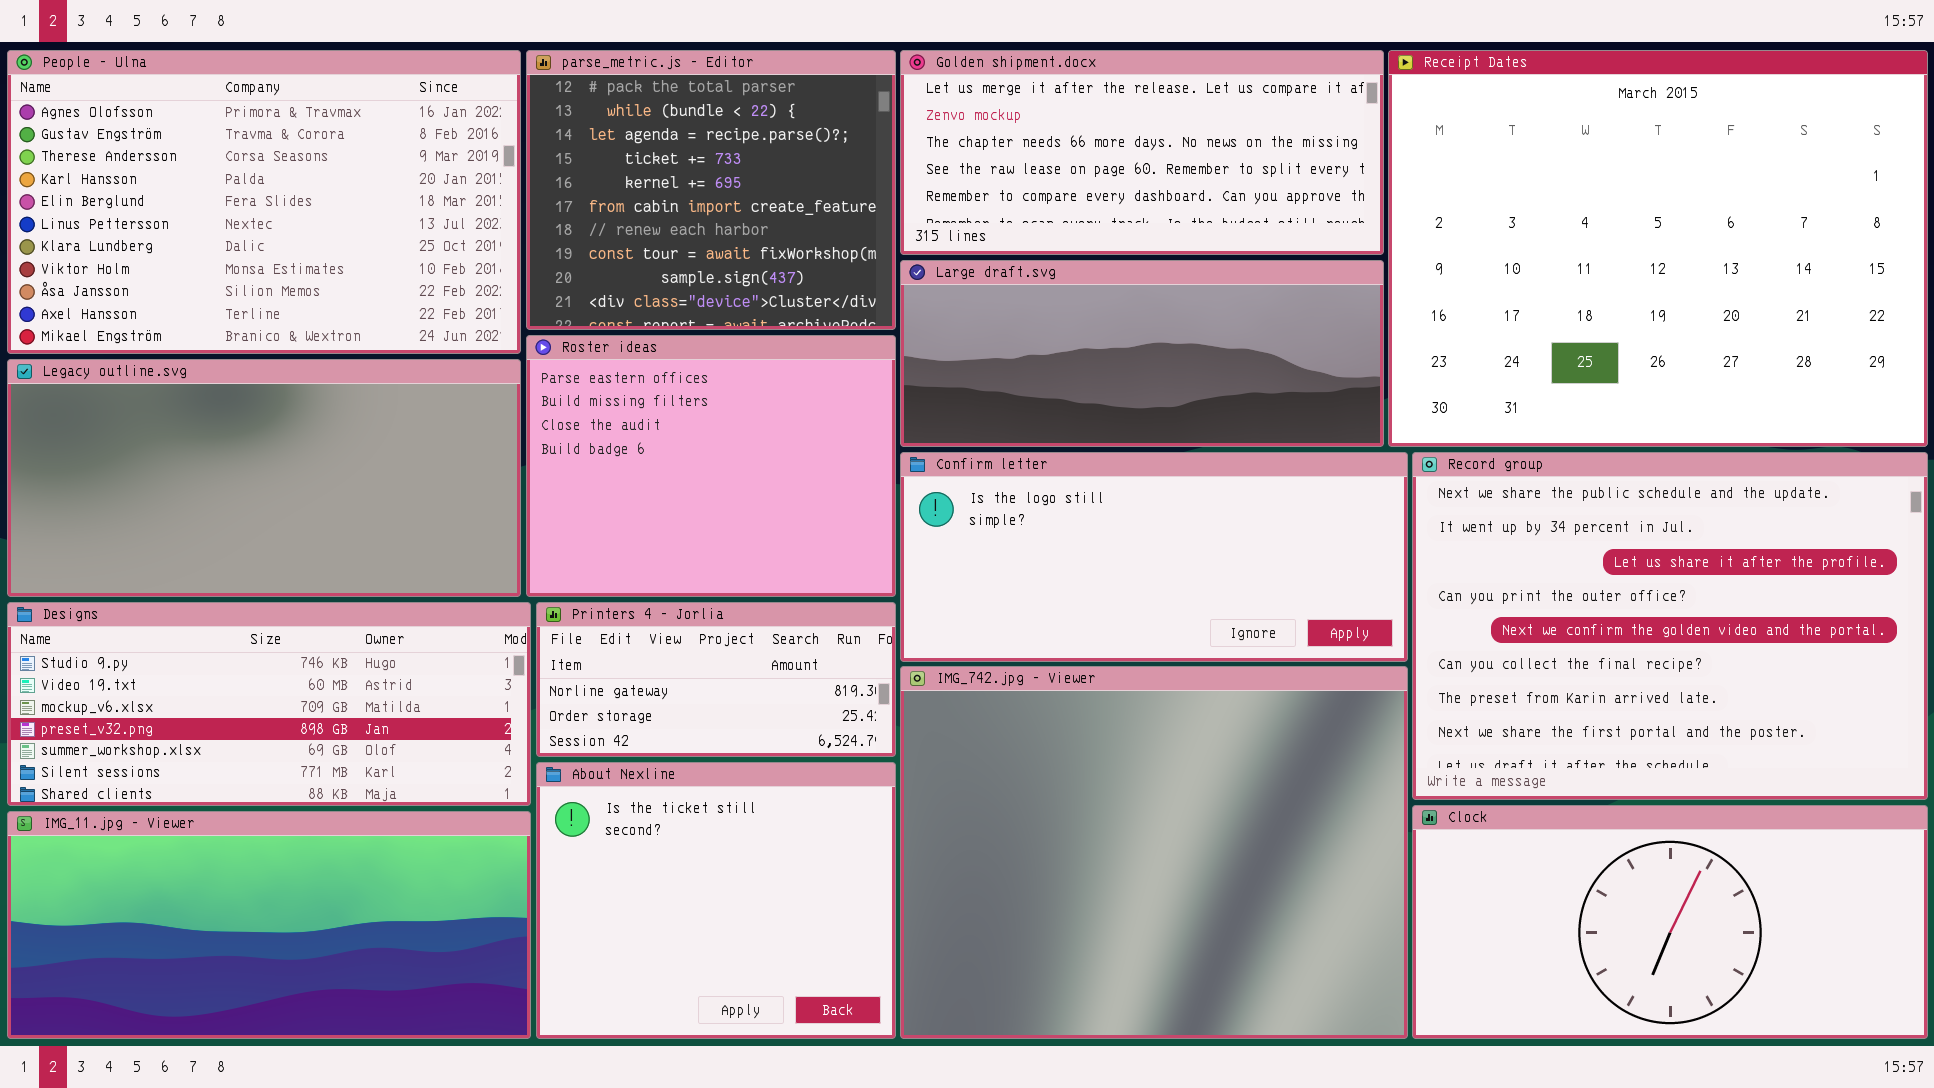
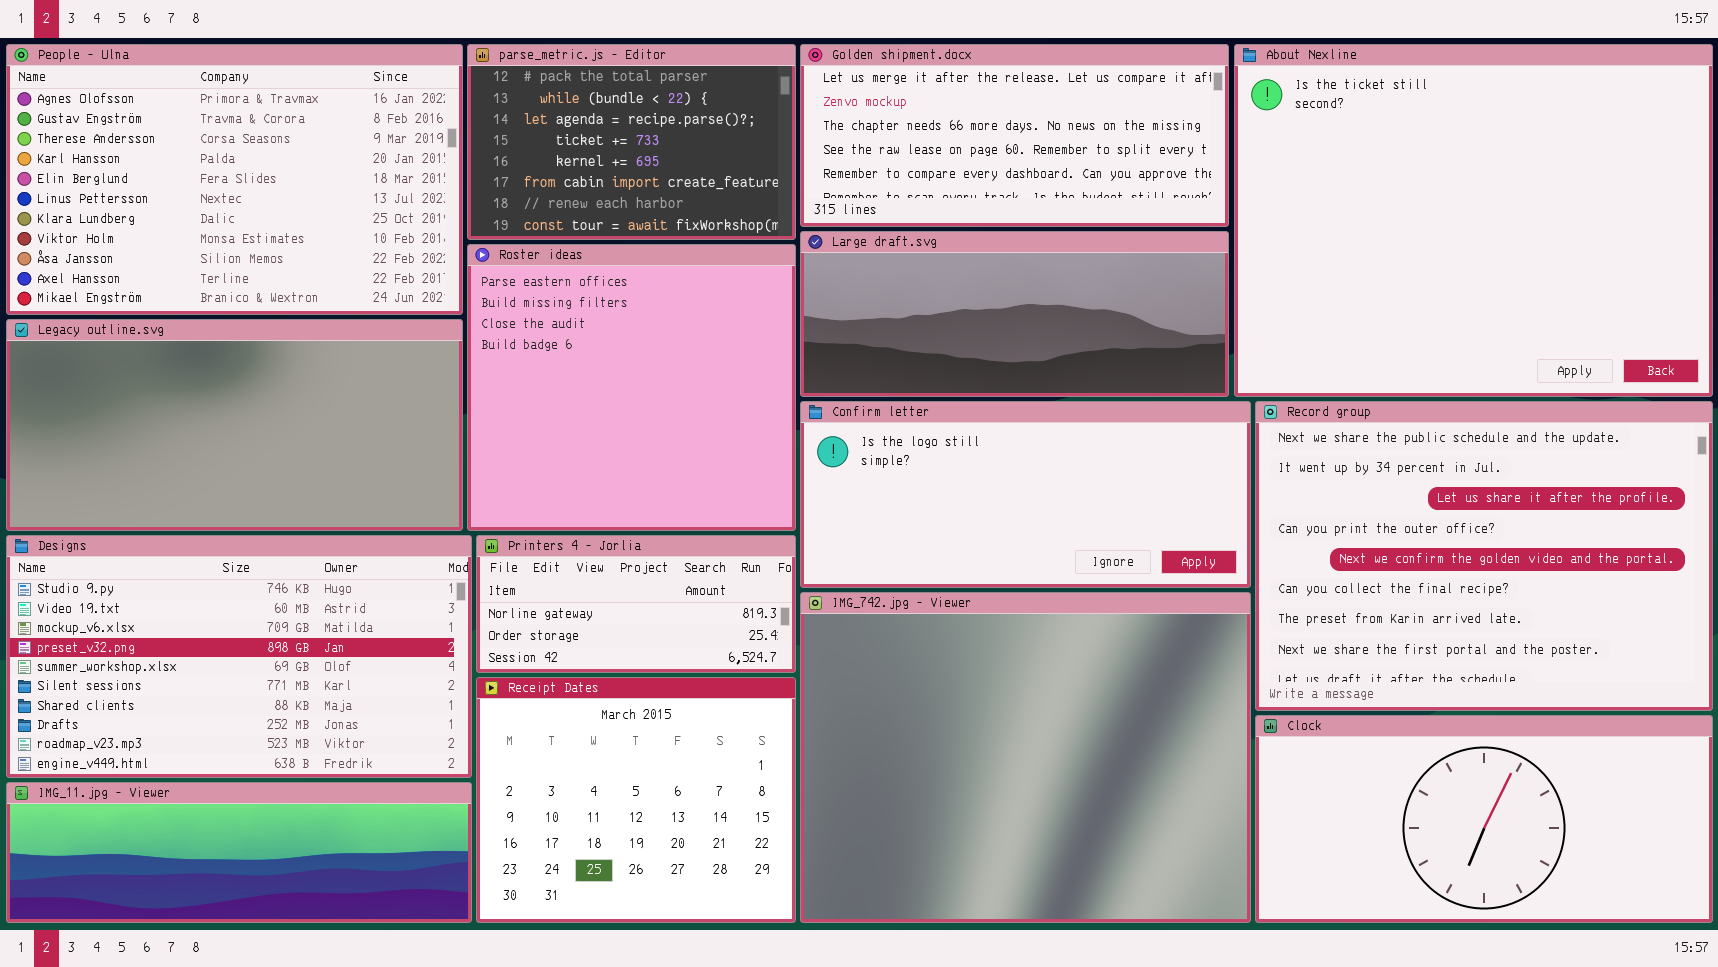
parse_metric.js - Editor: [526,50,896,330] -> [467,44,796,240], resized
Receipt Dates: [1388,50,1928,447] -> [476,677,796,923], moved, resized
Roster ideas: [526,335,896,597] -> [467,244,796,531], resized
Designs: [7,602,531,806] -> [6,535,472,778], resized
About Nexline: [536,762,896,1039] -> [1234,44,1713,397], moved, resized
IMG_11.jpg - Viewer: [7,811,531,1039] -> [6,782,472,923], resized

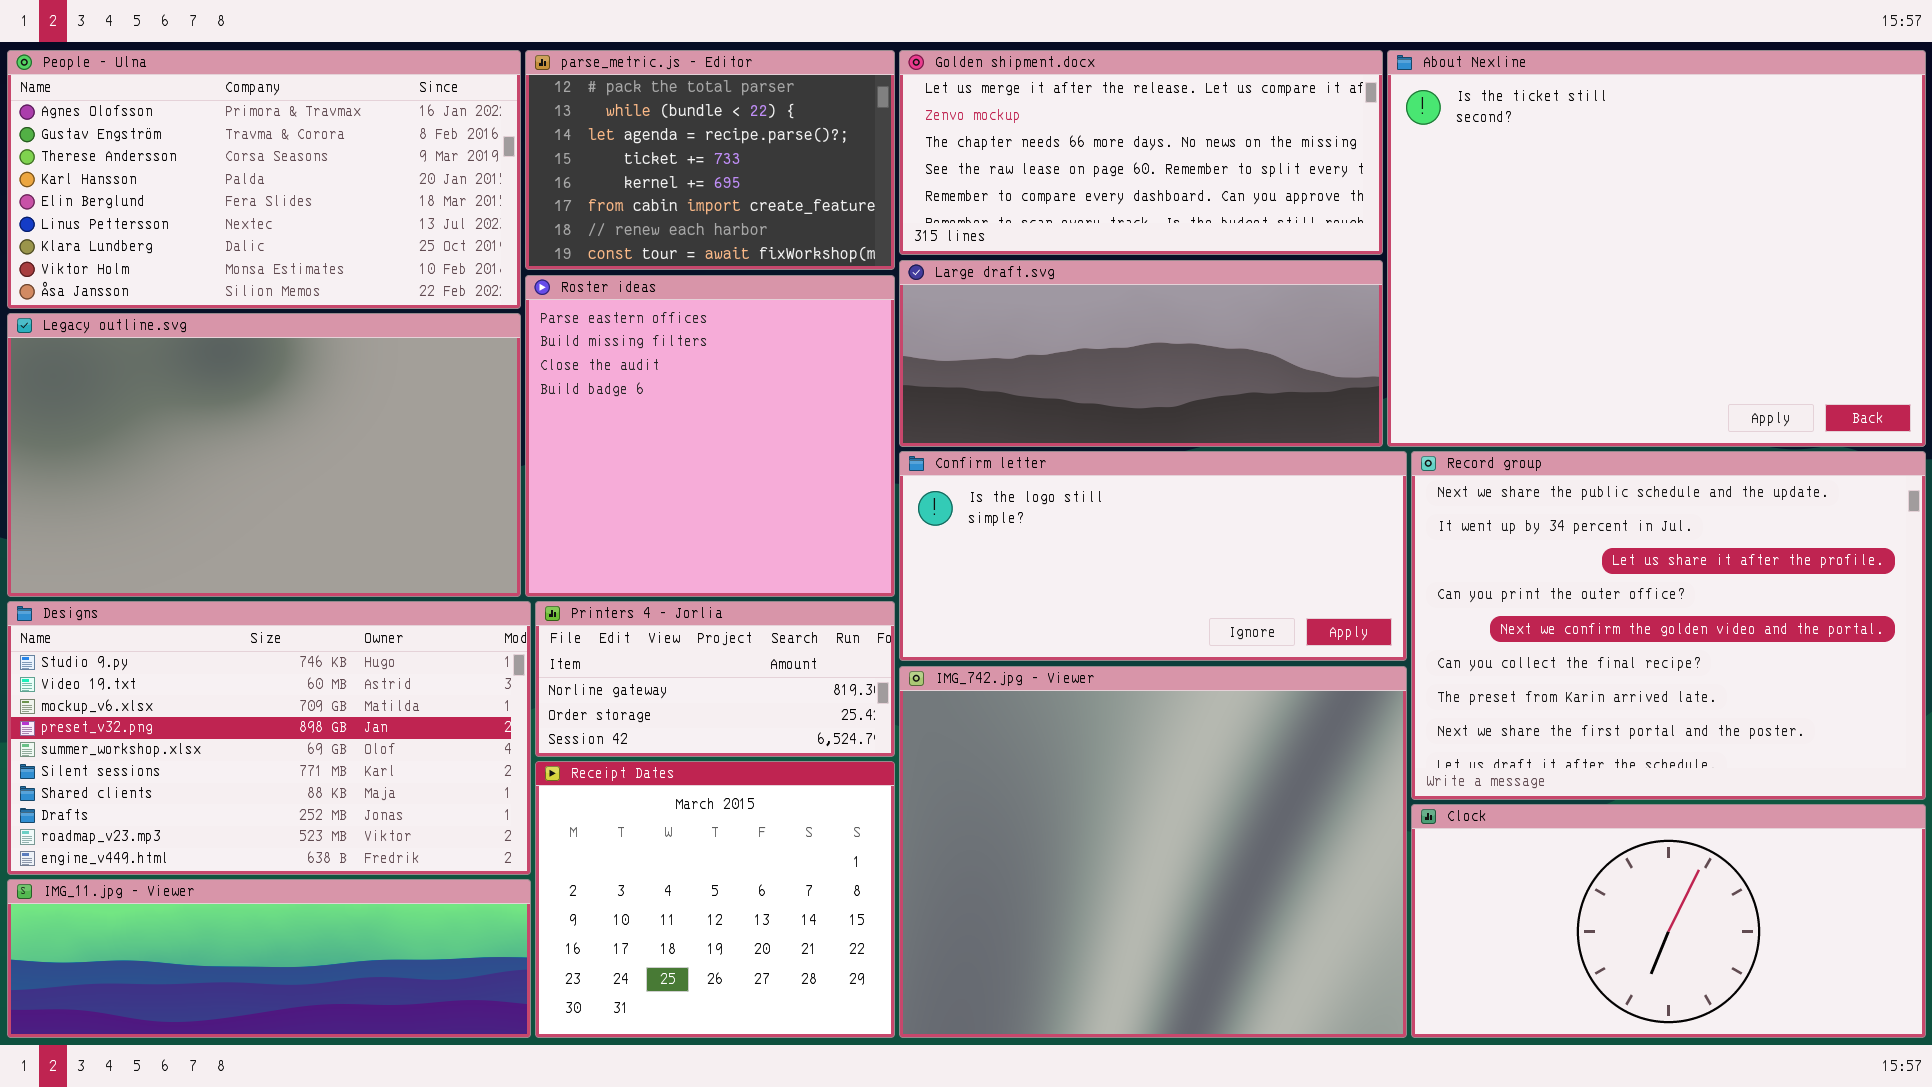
People - Ulna: [6,44,463,315] -> [7,50,521,309], resized
Legacy outline.svg: [6,319,463,531] -> [7,313,521,597], resized

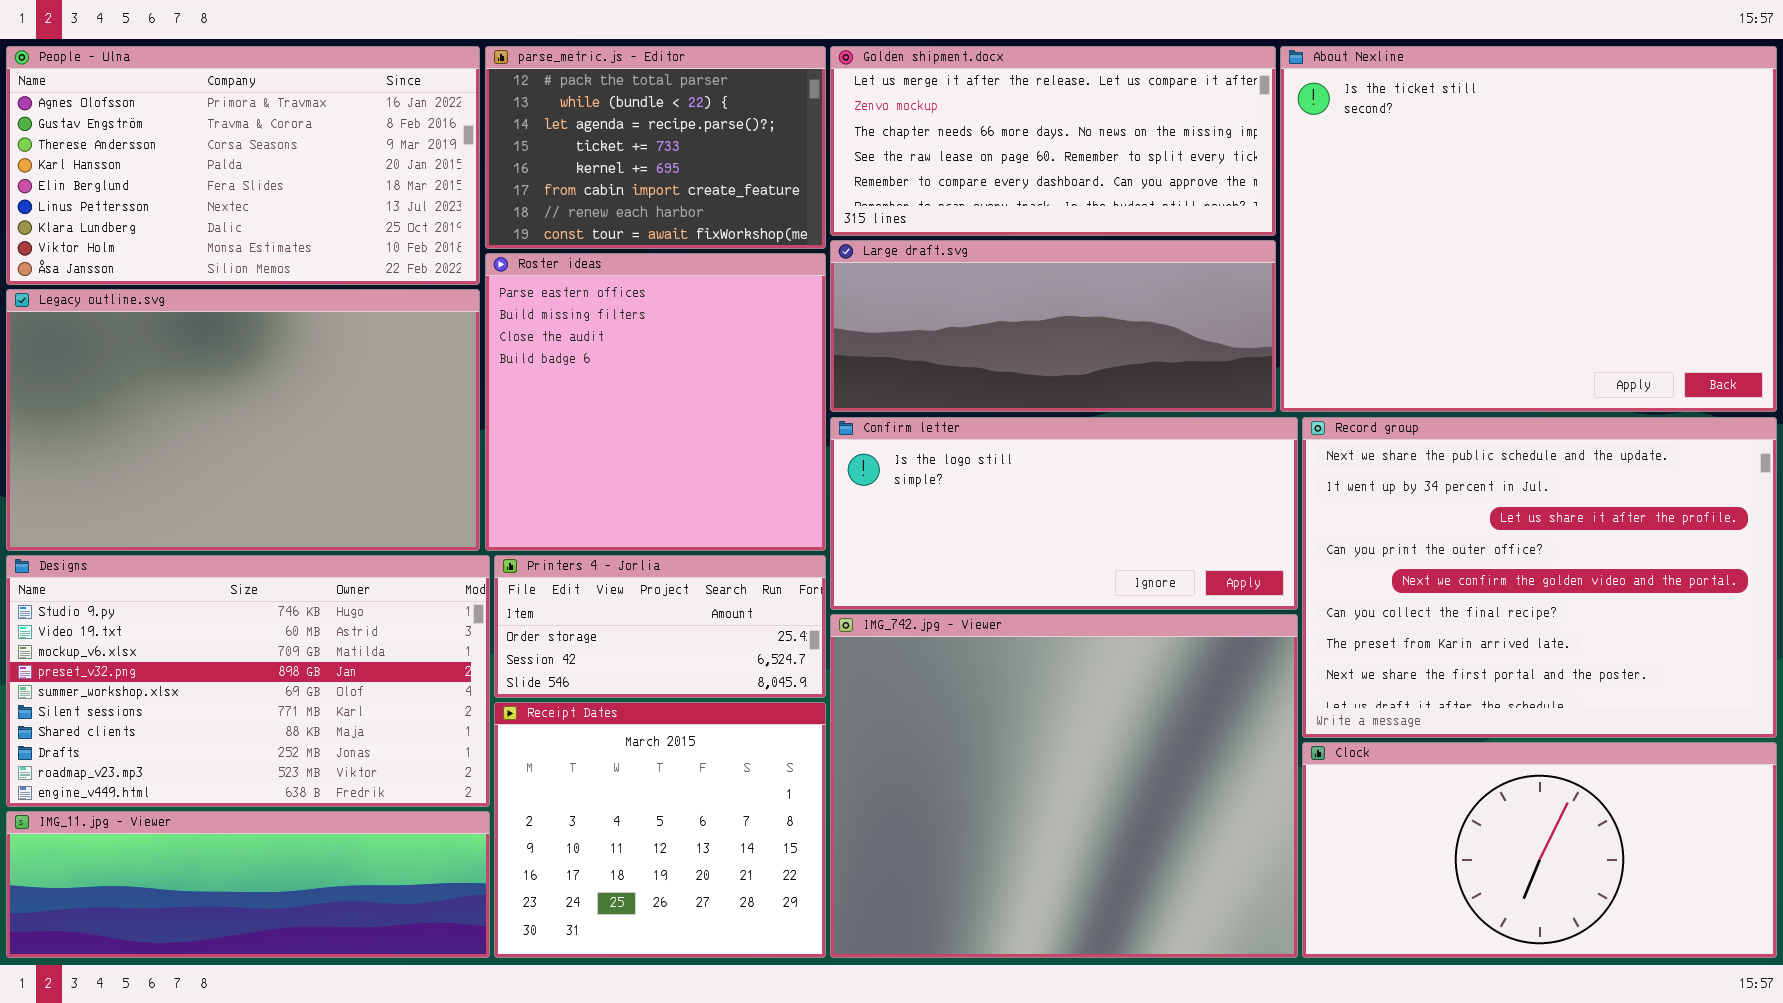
Printers 4 - Jorlia: [535,601,895,757] -> [494,555,826,698], scrolled down 1 row

